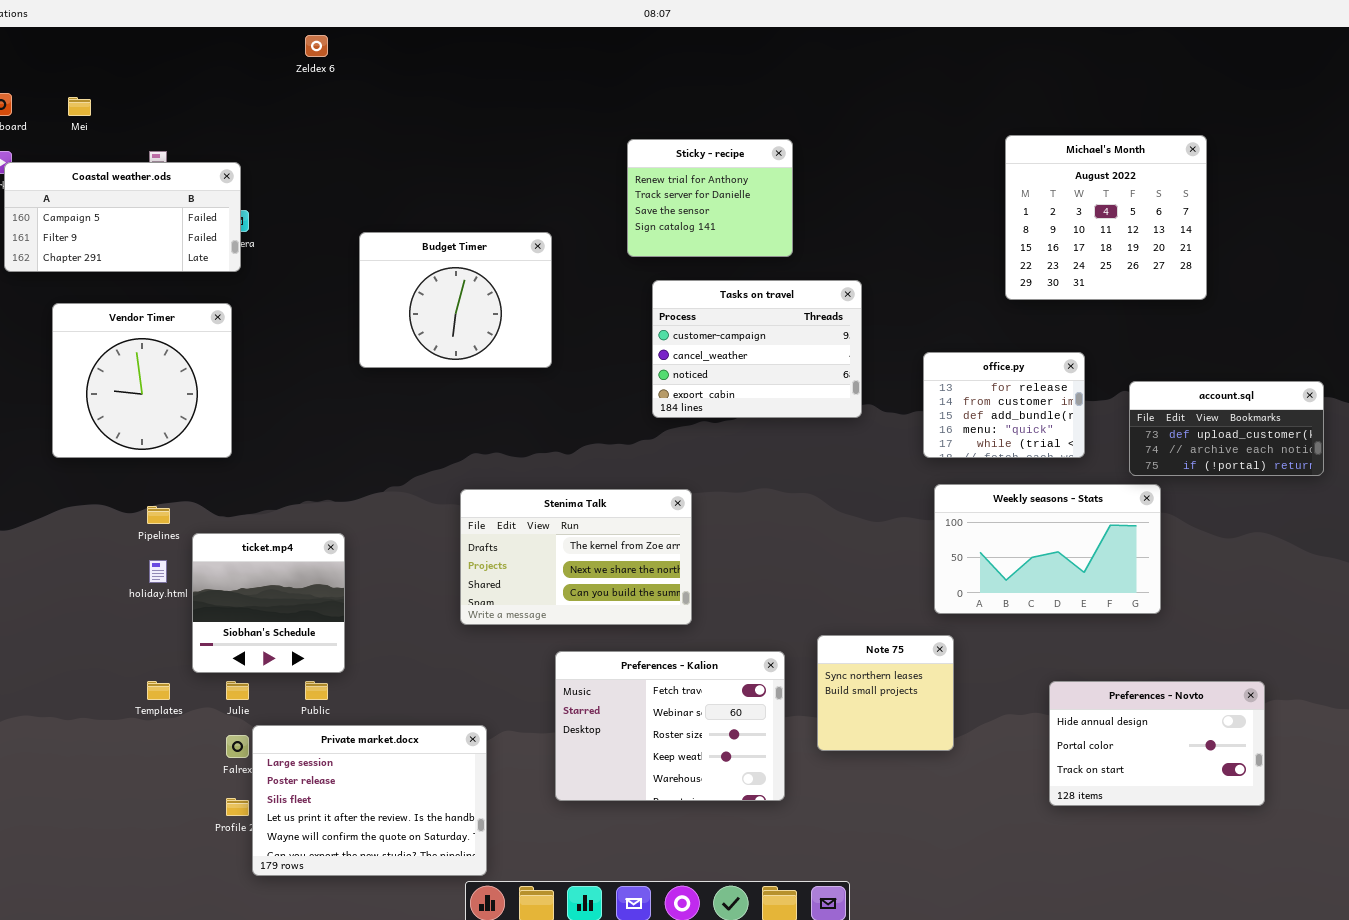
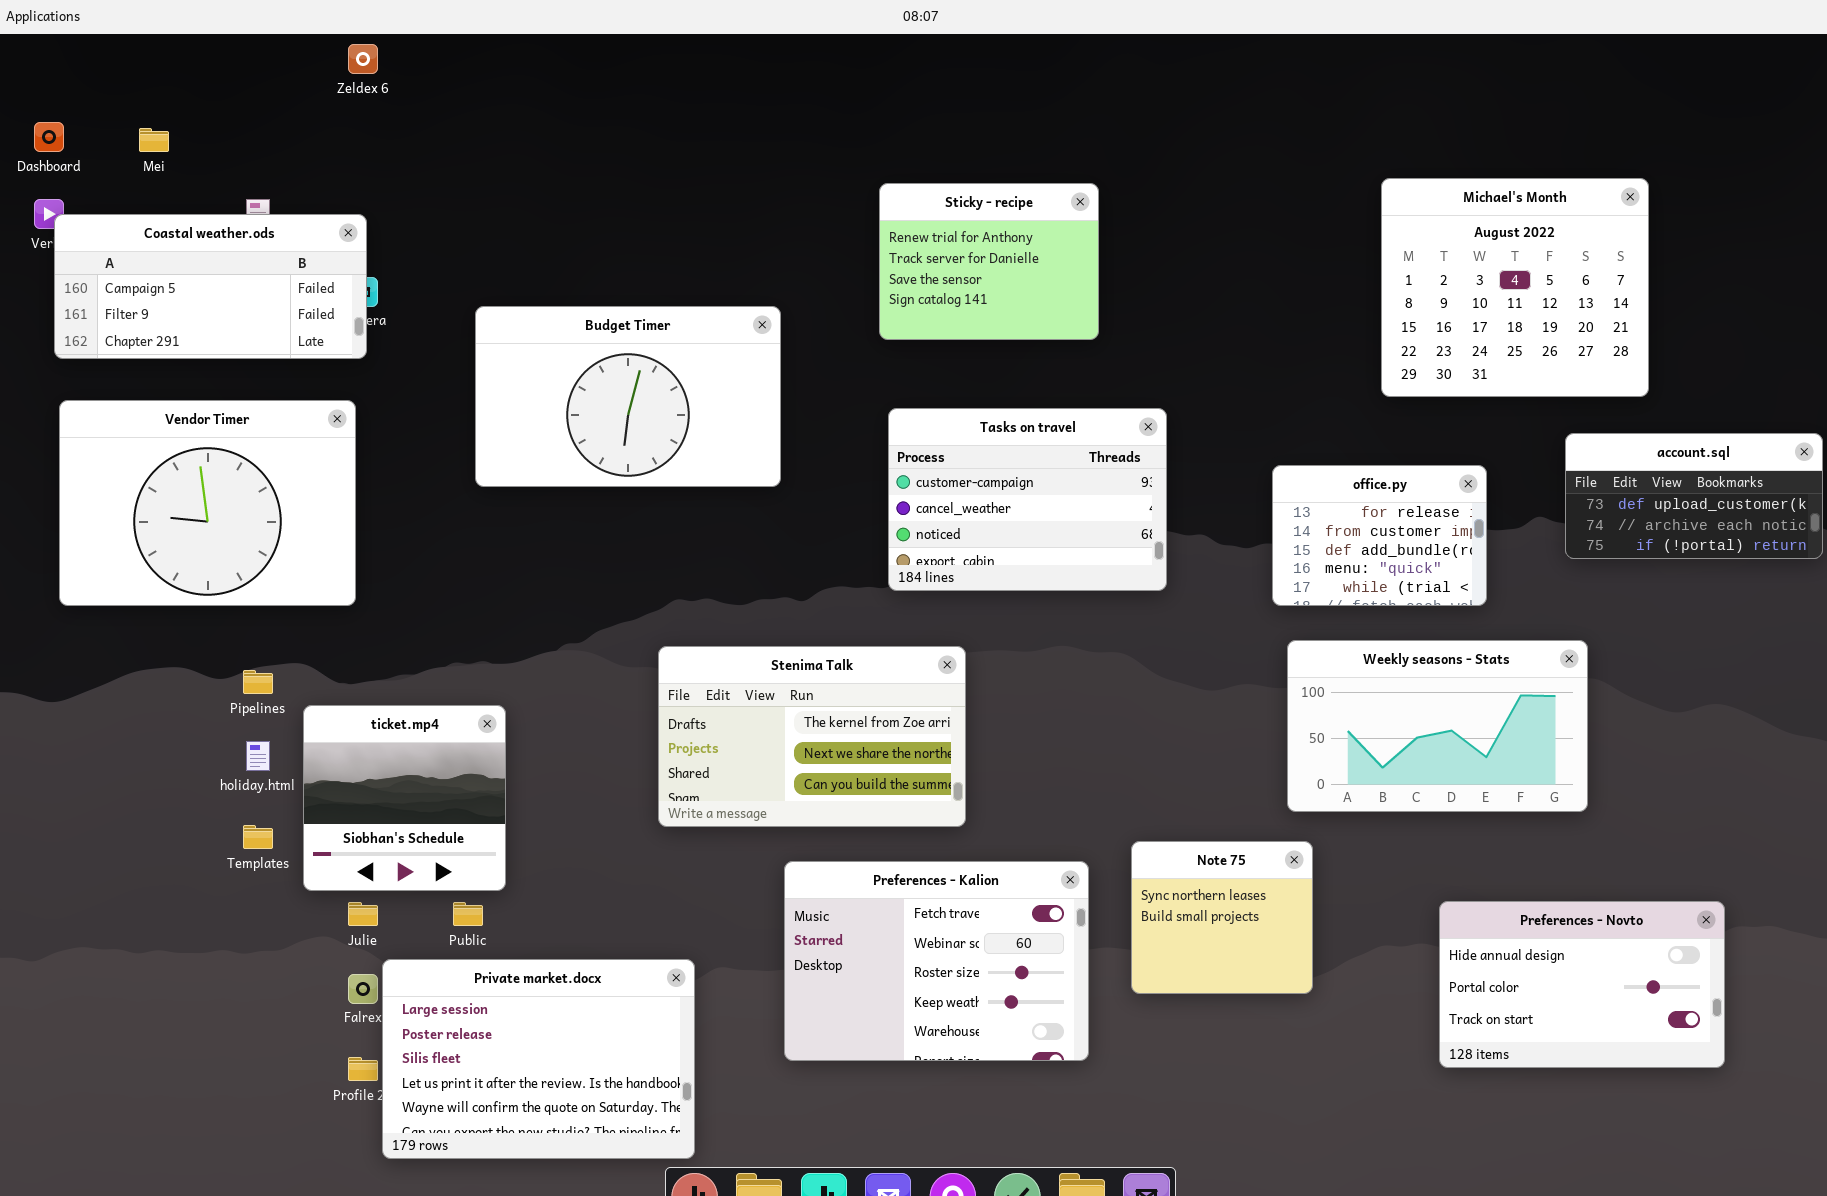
Zeldex 6: [305,35,328,57] -> [348,44,378,74], moved
Budget Timer: [359,232,552,368] -> [475,306,781,487], resized
Tasks on travel: [652,280,862,418] -> [888,408,1167,591], moved
Vendor Timer: [52,303,232,458] -> [59,400,356,606], resized
account.sql: [1129,381,1324,476] -> [1565,433,1823,559], moved
Templates: [147,681,170,700] -> [243,825,273,849], moved

